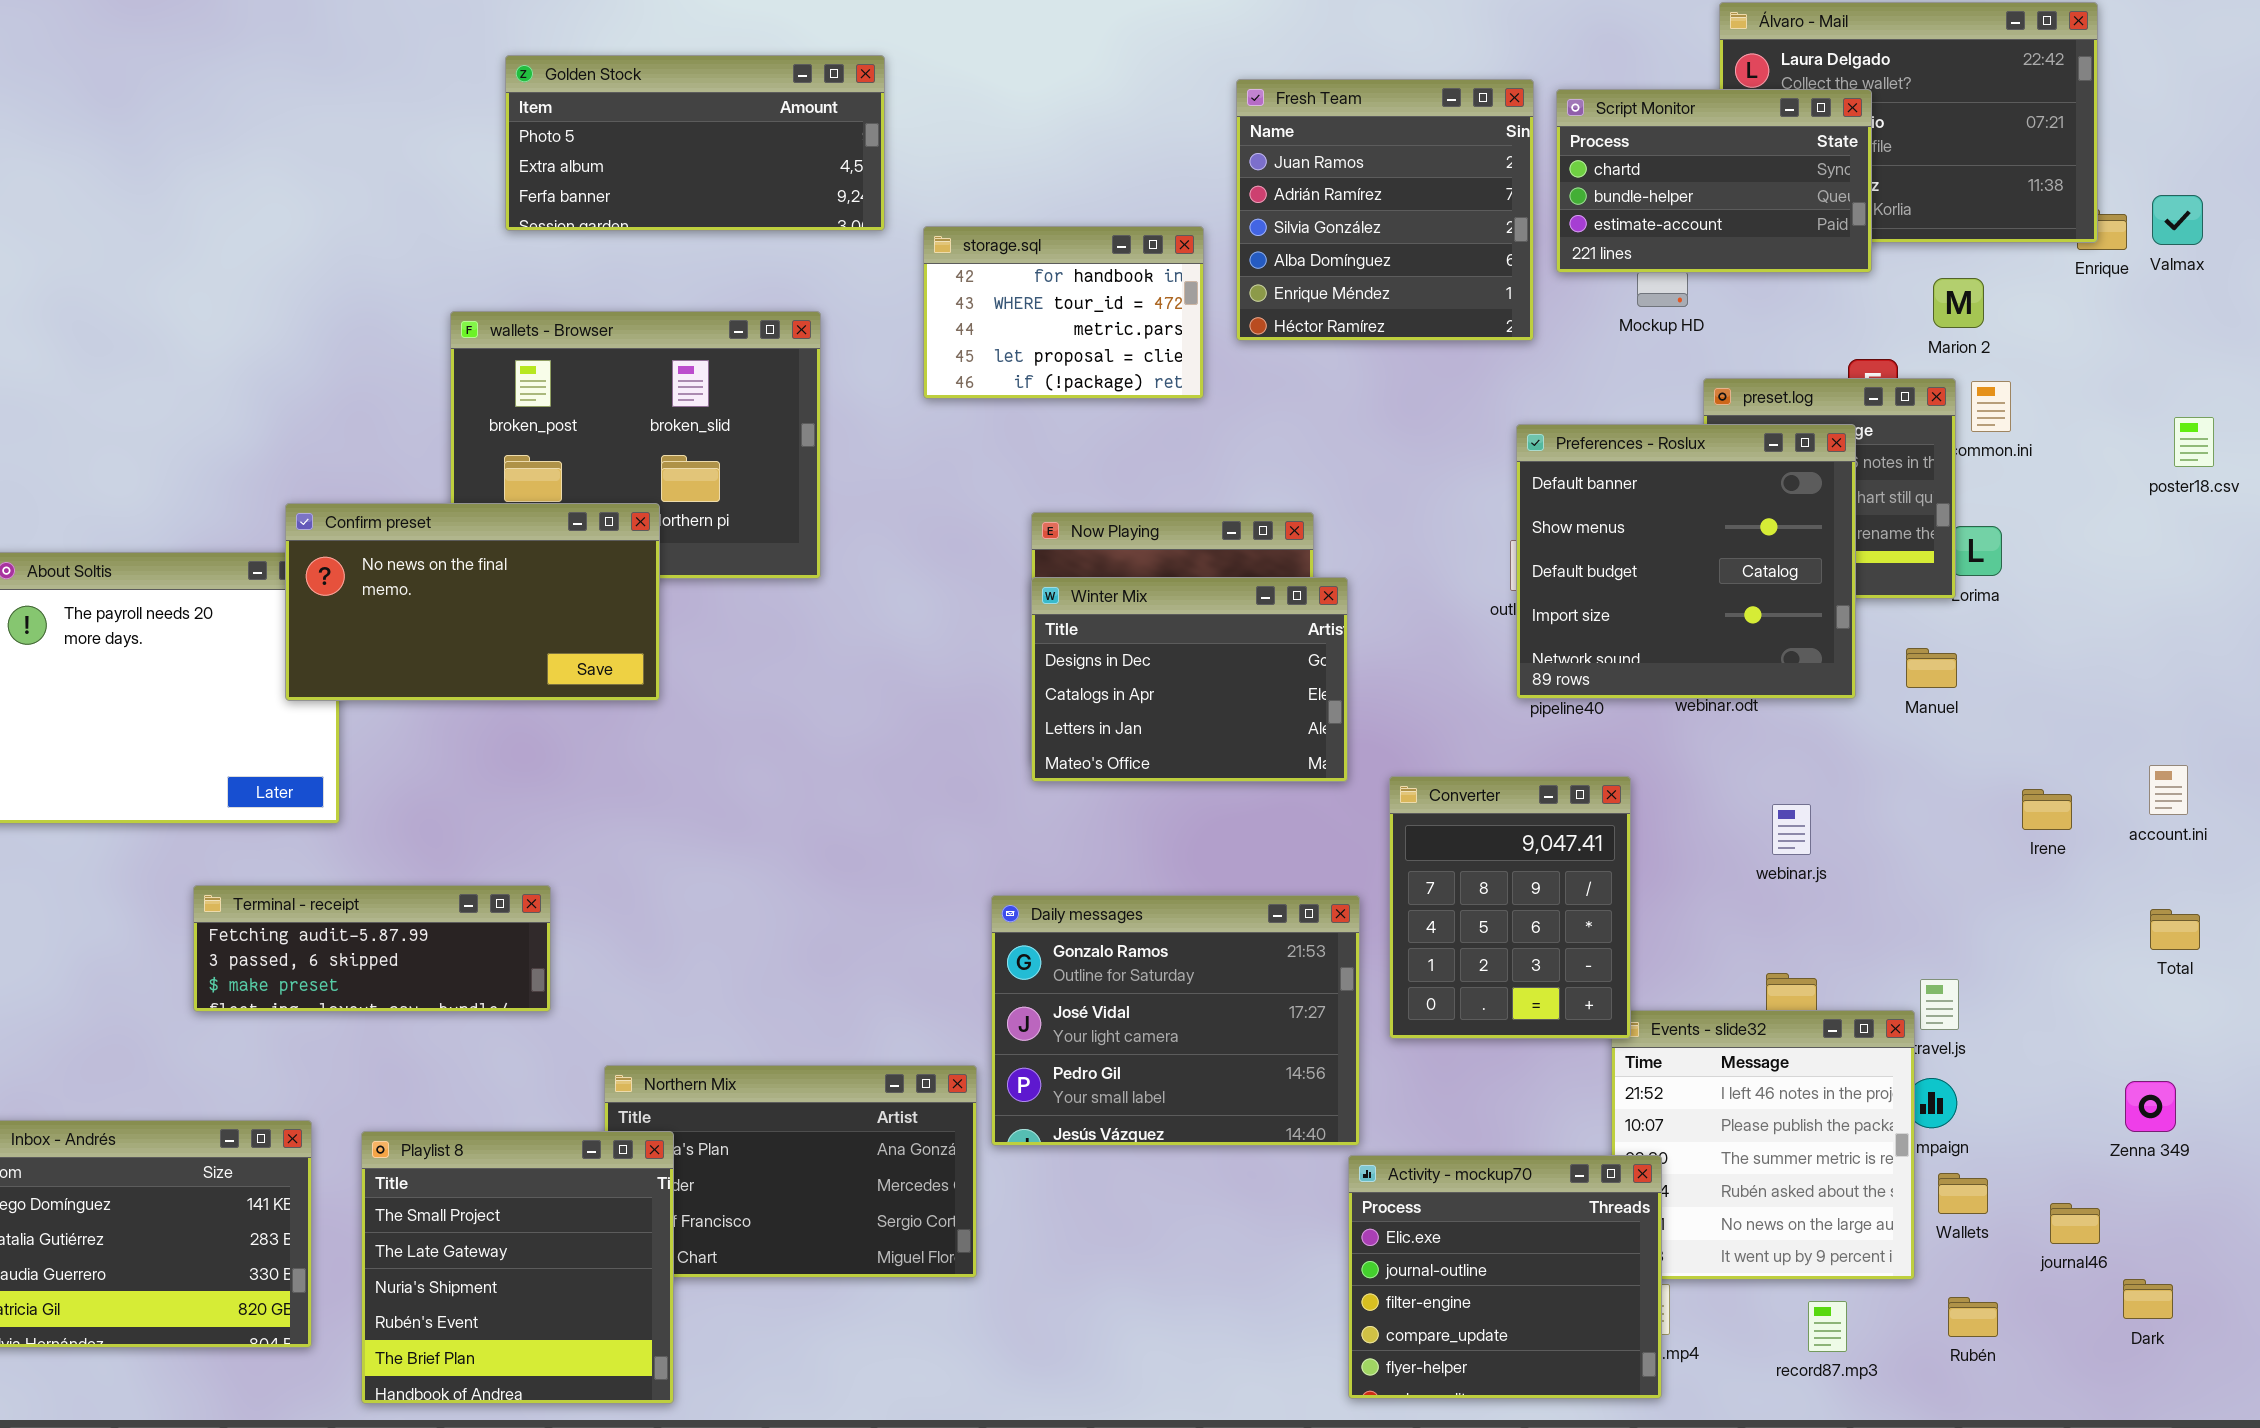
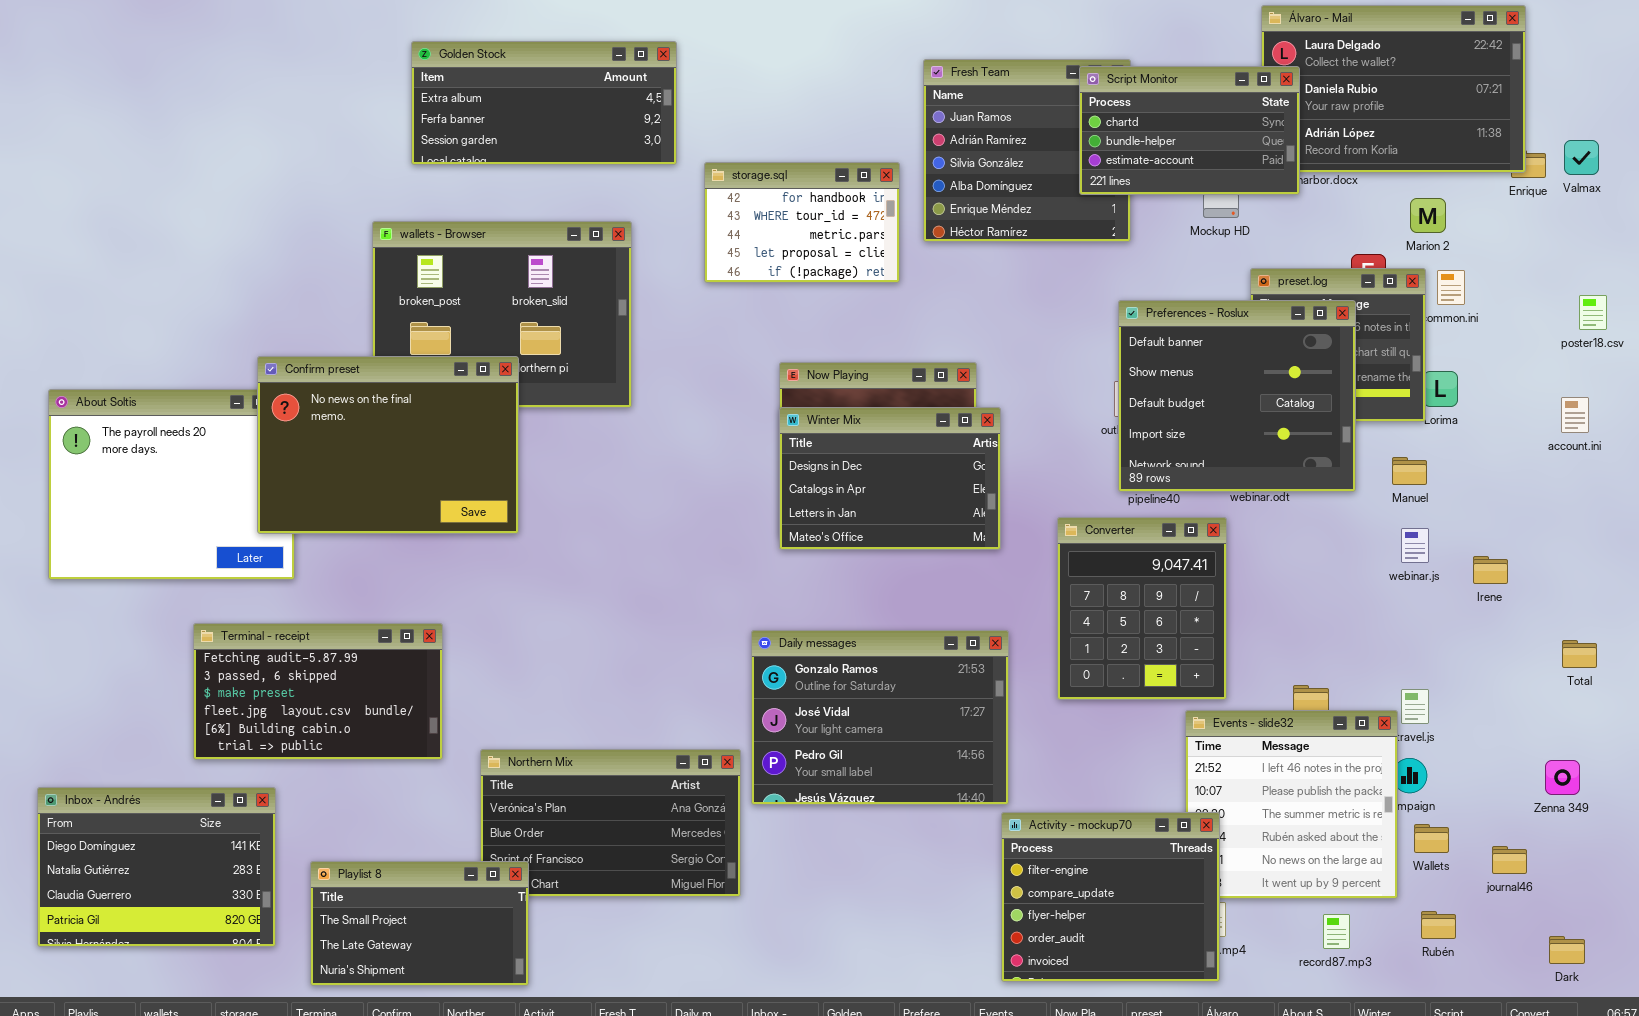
Golden Stock: [505,55,885,231] -> [411,41,677,165], scrolled down 1 row
Script Monitor: [1556,89,1872,273] -> [1079,66,1300,195], moved
Confirm preset: [285,503,660,701] -> [257,356,519,534], resized
account.ini: [2149,765,2188,815] -> [1561,397,1589,433], moved
Converter: [1389,776,1631,1039] -> [1057,517,1227,700], moved
webinar.js: [1772,804,1811,855] -> [1401,528,1429,563], moved
Terminal - receipt: [193,885,551,1012] -> [193,623,443,760], resized
Playlist 8: [361,1131,674,1404] -> [310,861,529,986], resized
Activity - mockup70: [1348,1155,1662,1399] -> [1001,812,1220,982], scrolled down 2 rows
Dark: [2123,1279,2173,1319] -> [1549,936,1585,964], moved

